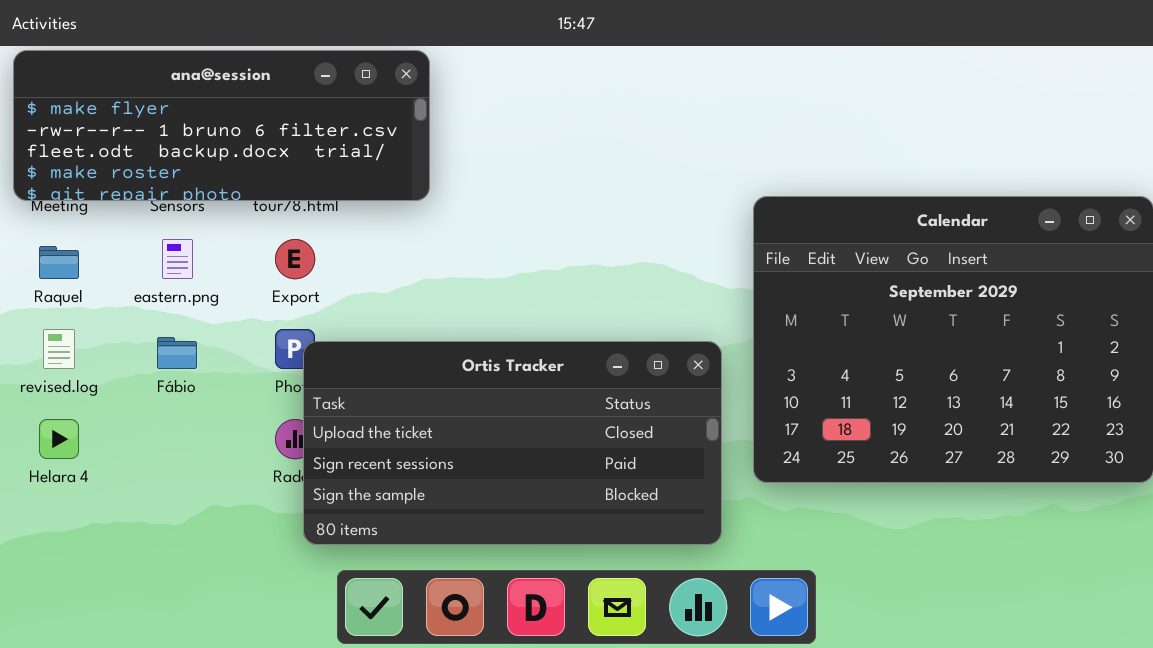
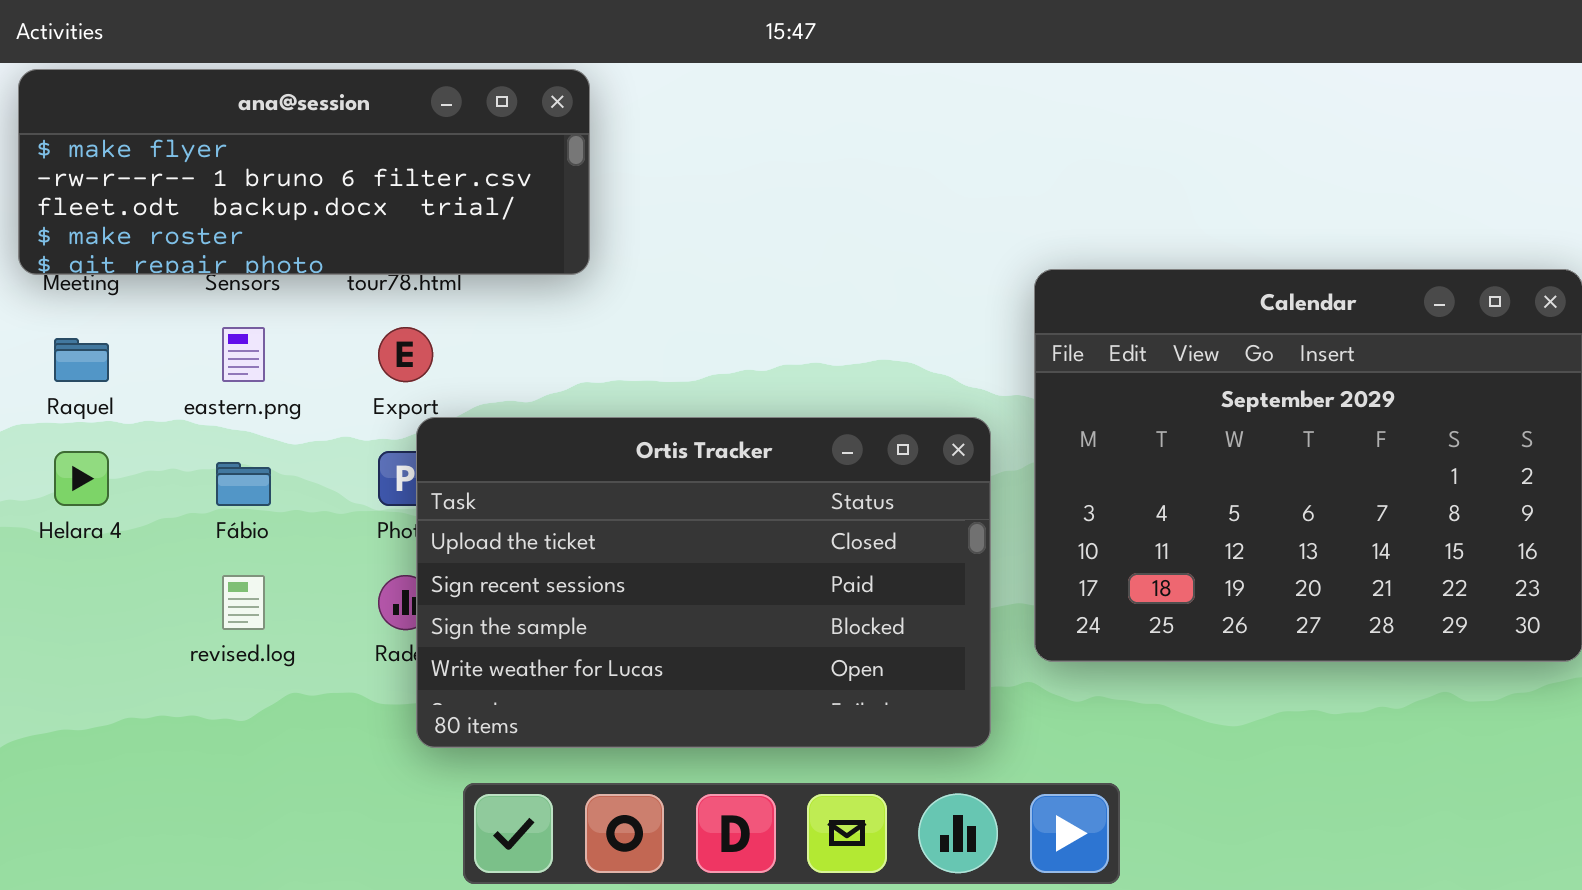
revised.log: [43,329,75,369] -> [222,575,265,630], moved
Ortis Tracker: [303,341,722,545] -> [416,417,991,748], resized
Helara 4: [39,419,79,459] -> [54,451,109,506], moved

